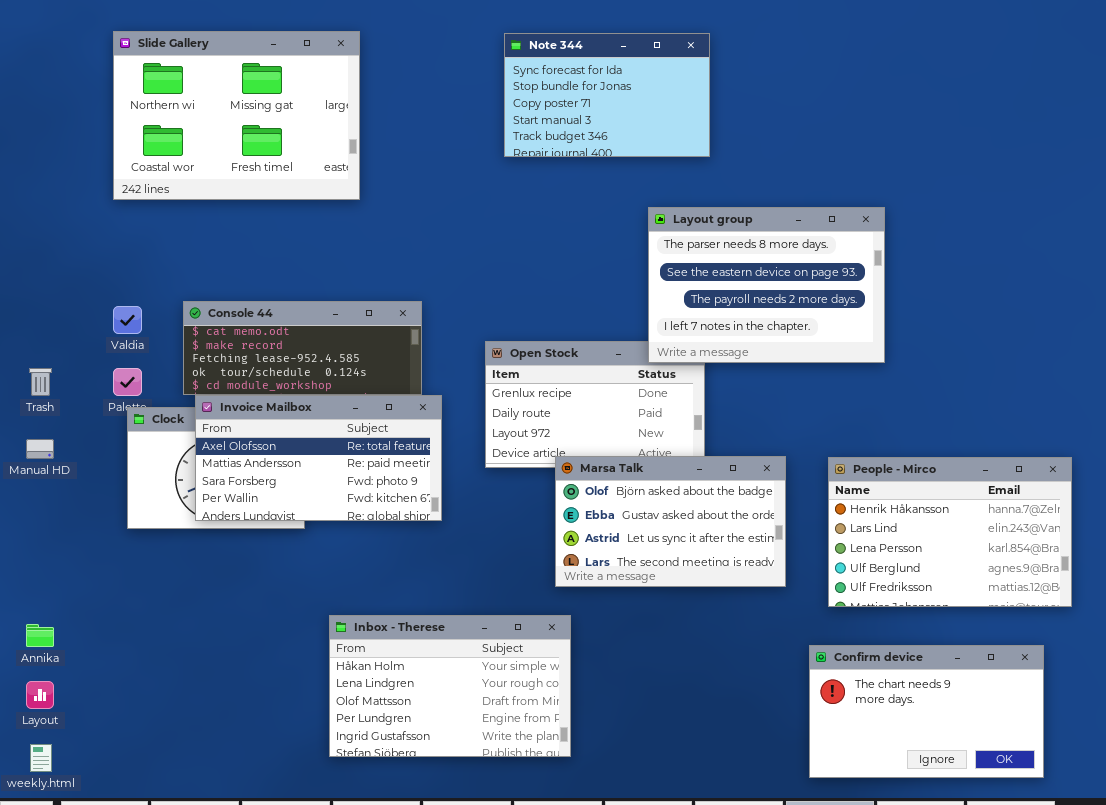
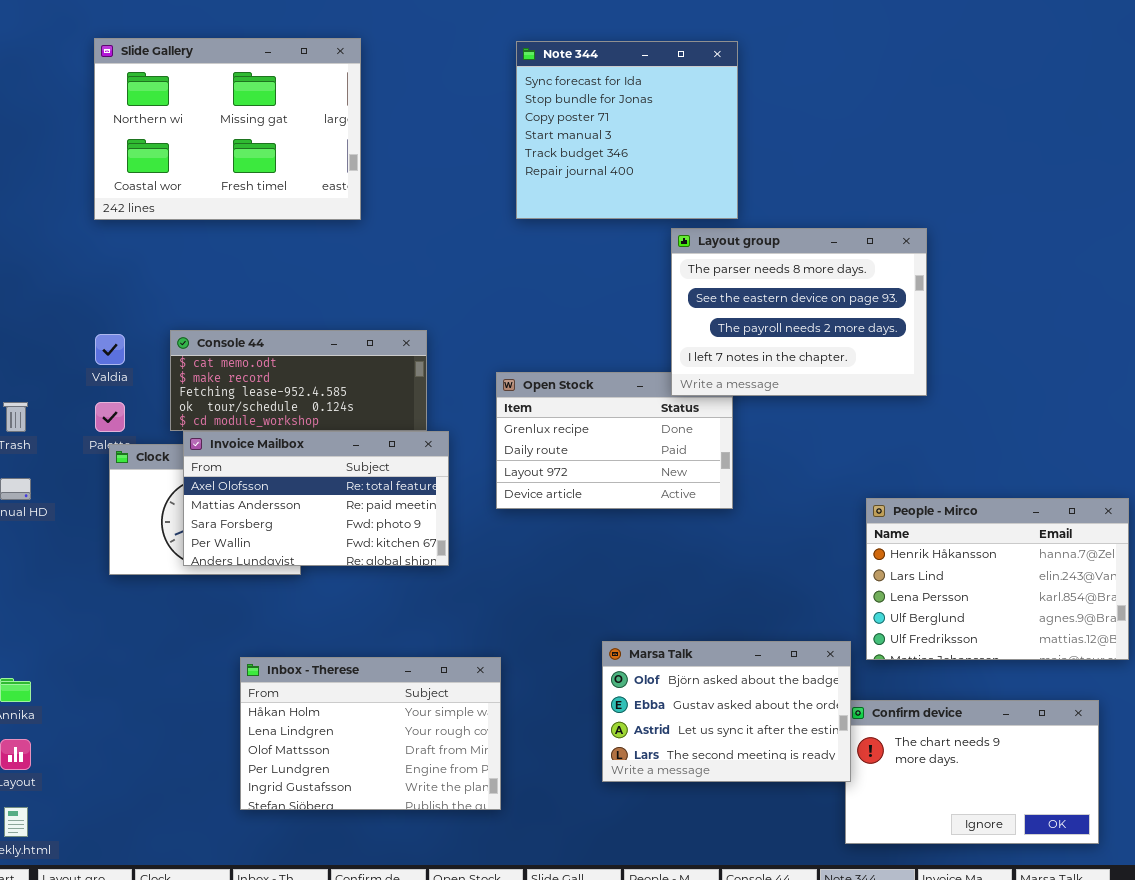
Note 344: [504,33,710,157] -> [516,41,738,219], resized
Marsa Talk: [555,456,786,587] -> [602,641,851,782], moved
Inbox - Therese: [329,615,571,757] -> [240,657,501,810], moved

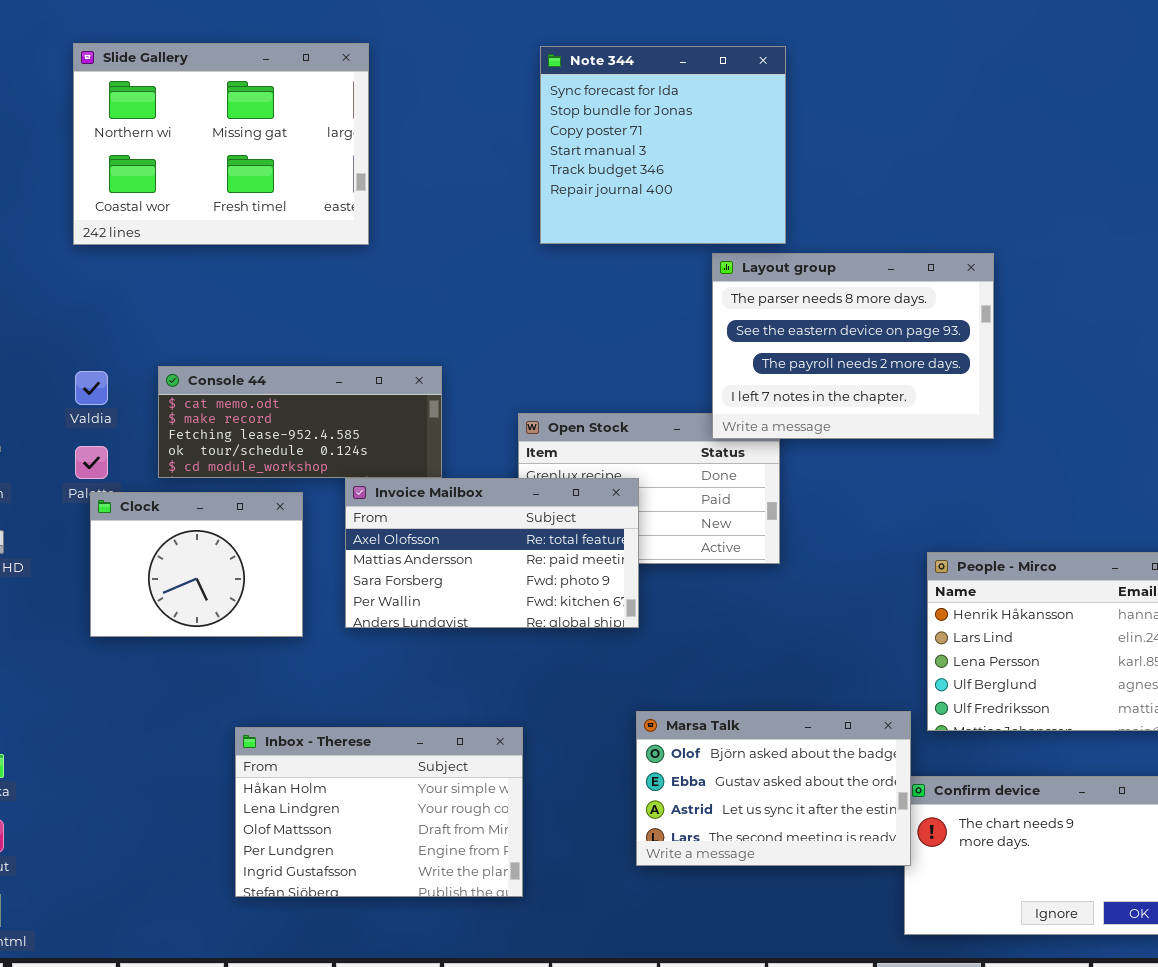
Invoice Mailbox: [183,431,449,566] -> [345,478,639,628], moved

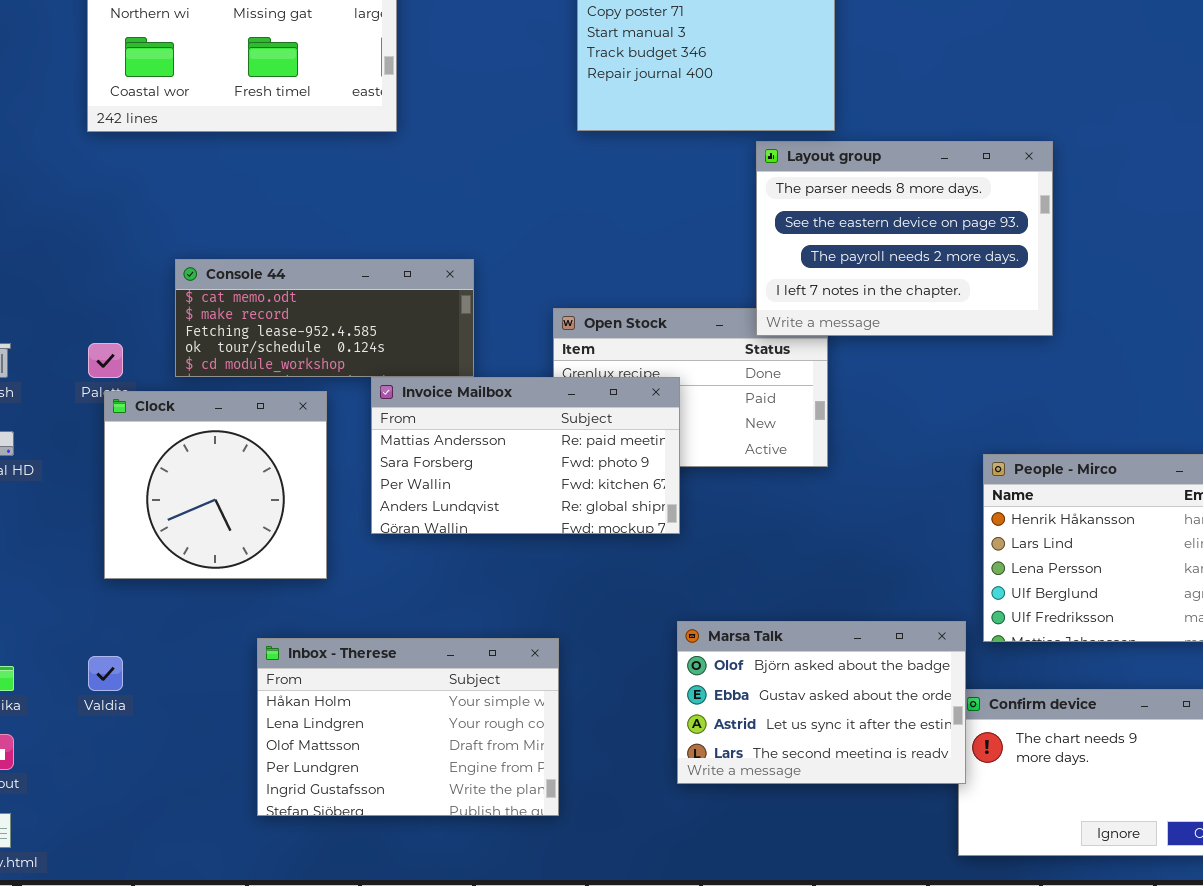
Valdia: [75,371,108,405] -> [88,656,123,691], moved
Invoice Mailbox: [345,478,639,628] -> [371,377,680,534], scrolled down 1 row
Clock: [90,492,303,637] -> [104,391,327,579], resized

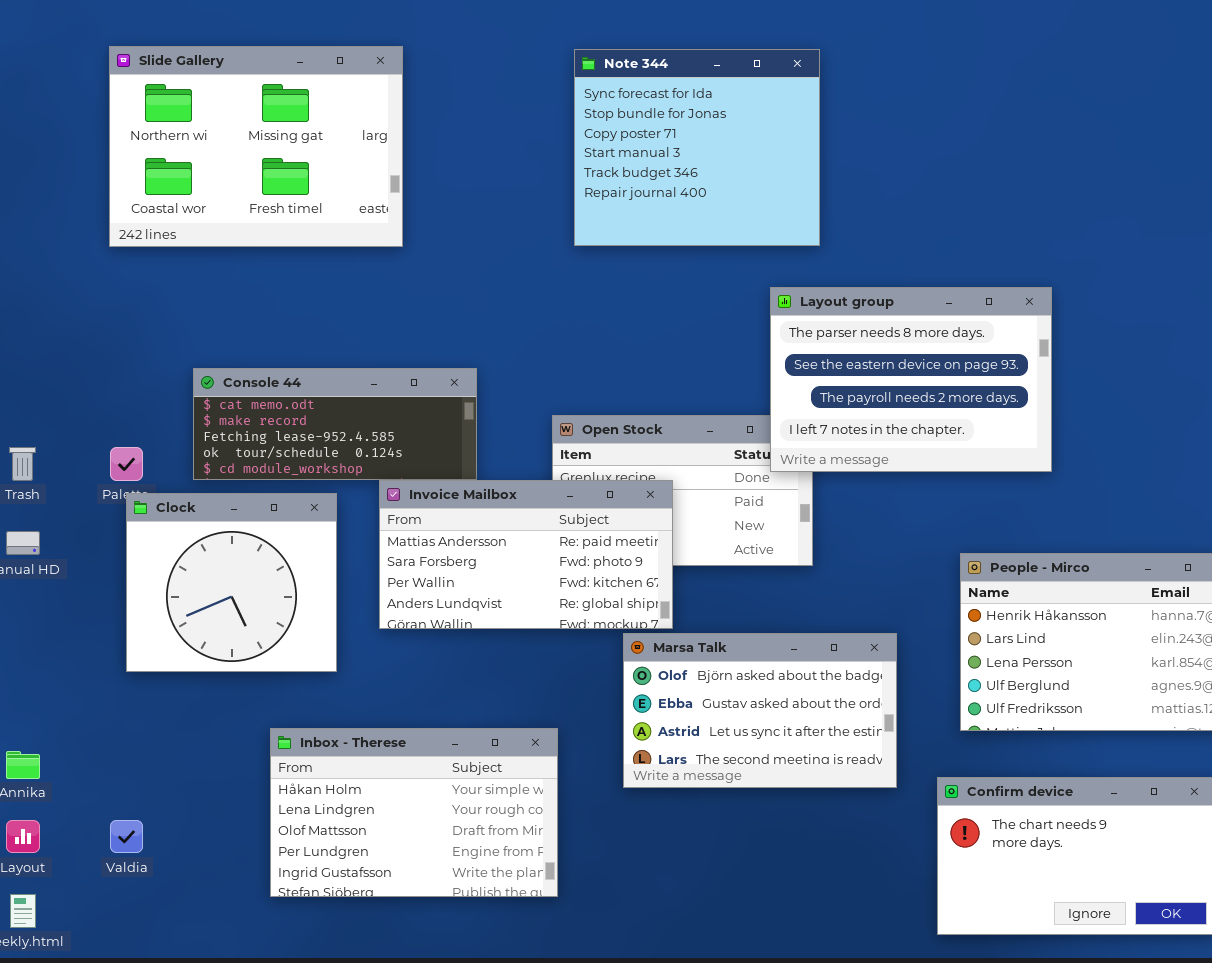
Layout group: [756,141,1053,336] -> [770,287,1052,472], moved
Marsa Talk: [677,621,966,784] -> [623,633,897,788], moved
Valdia: [88,656,123,691] -> [110,820,143,853], moved

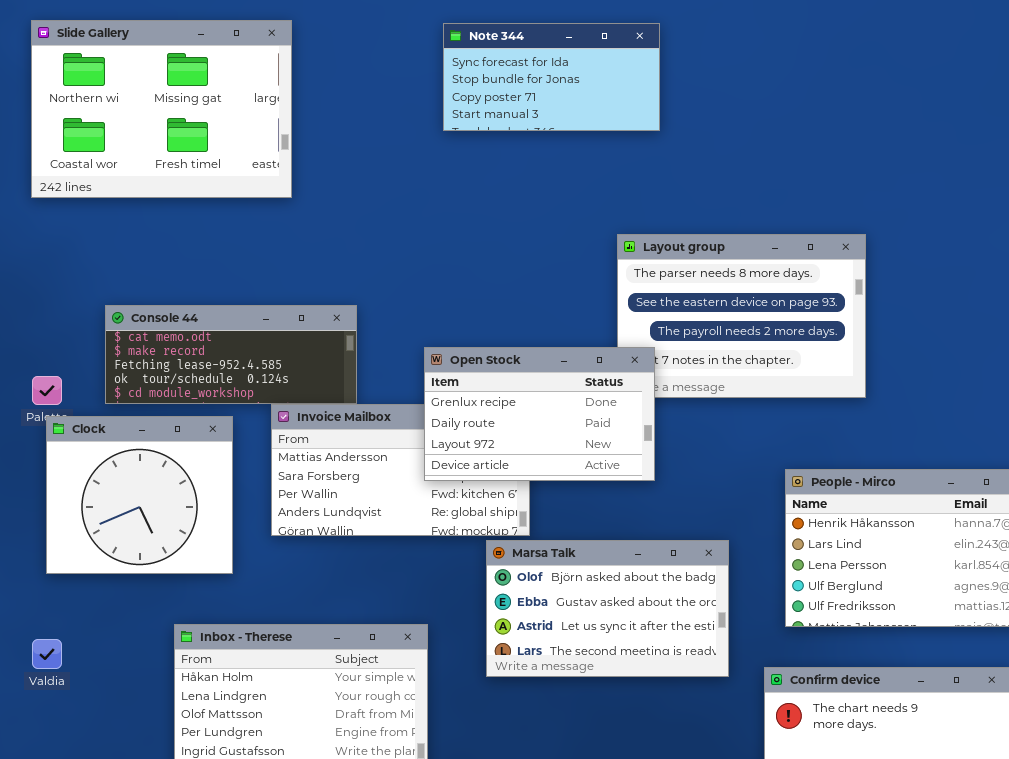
Note 344: [574,49,820,246] -> [443,23,660,131], resized
Open Stock: [552,415,813,566] -> [424,347,655,481], raised
Valdia: [110,820,143,853] -> [32,639,62,669], moved

